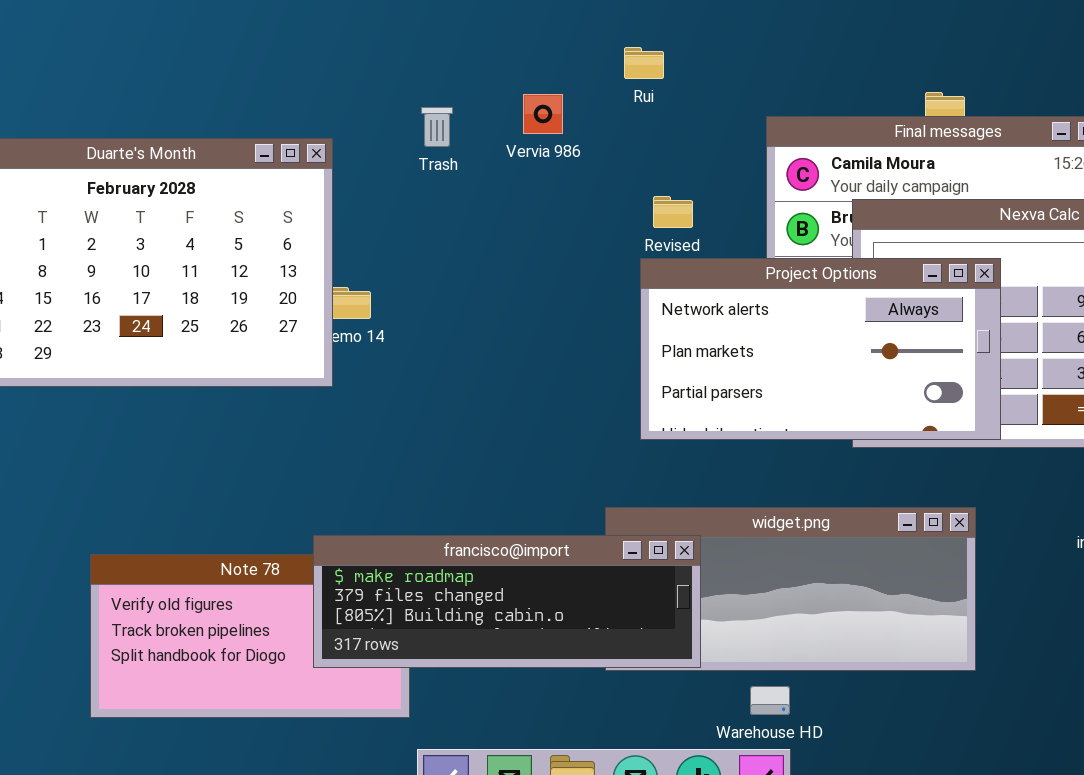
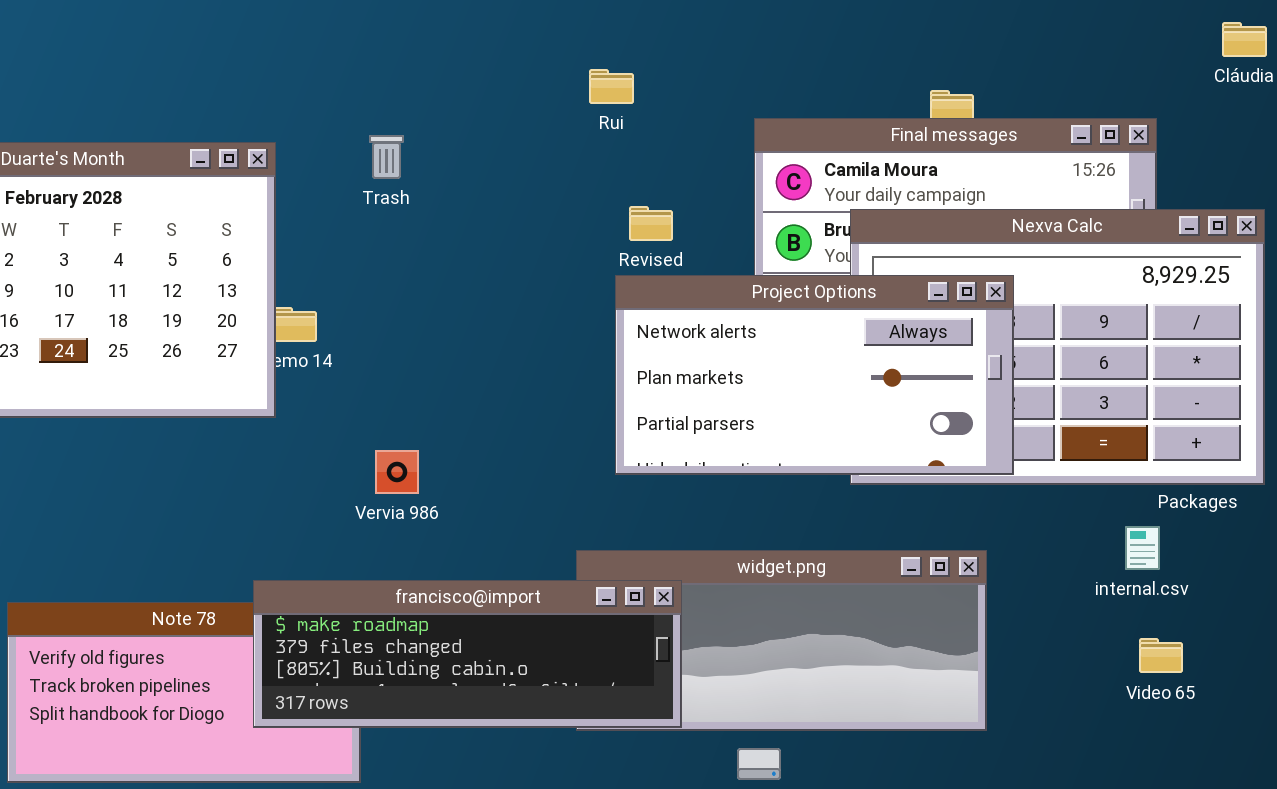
Rui: [624,47,664,79] -> [589,69,634,104], moved
Vervia 986: [523,94,563,134] -> [375,450,419,494], moved
Trash: [421,107,453,147] -> [369,135,404,179], moved

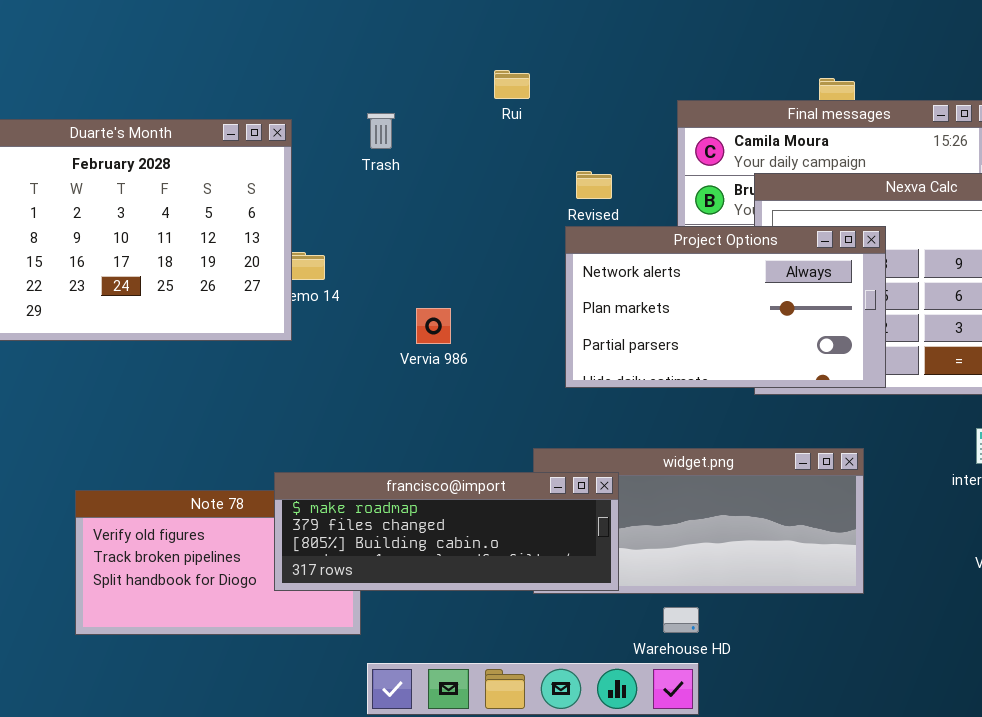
Rui: [589,69,634,104] -> [494,70,530,99], moved
Vervia 986: [375,450,419,494] -> [416,308,451,344], moved

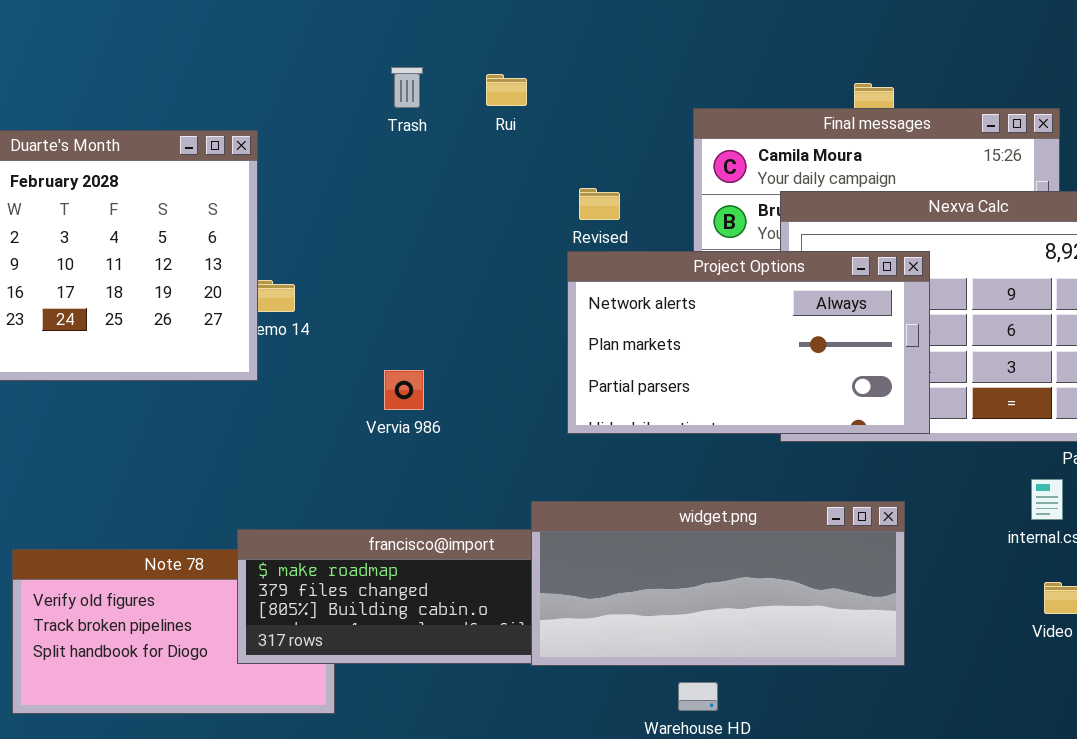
Trash: [367,113,395,149] -> [391,67,423,108], moved
Vervia 986: [416,308,451,344] -> [384,370,424,410], moved
widget.png: [533,448,864,594] -> [531,501,905,666], raised

